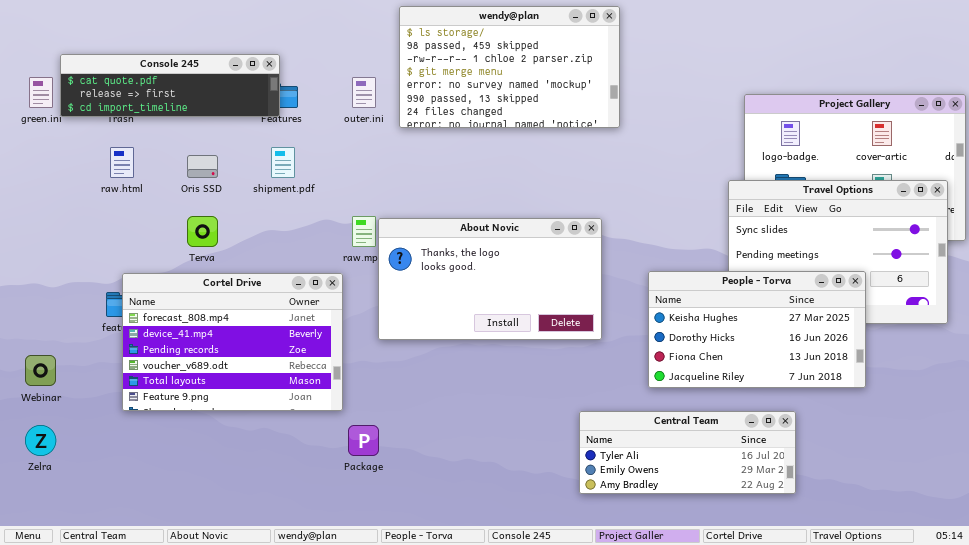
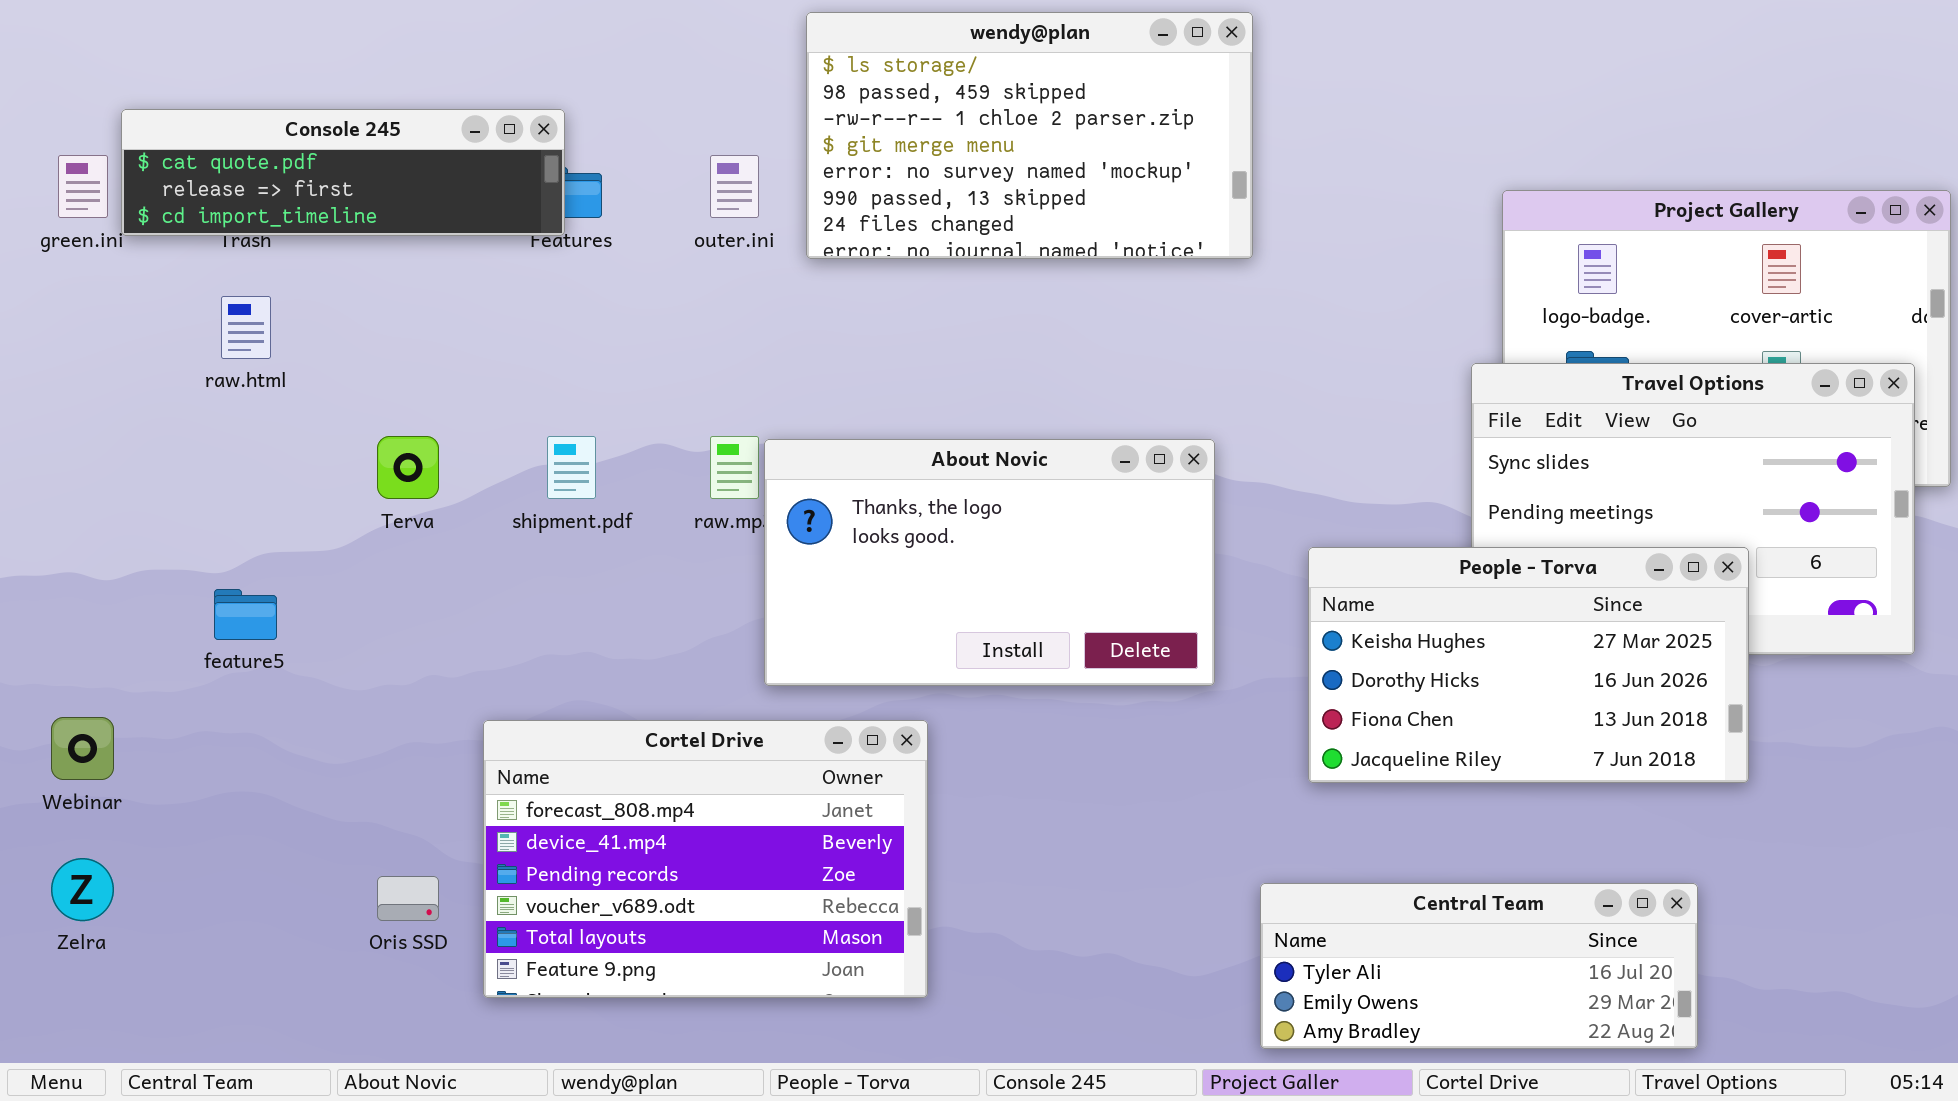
shipment.pdf: [271,147,295,178] -> [547,436,596,499], moved
Oris SSD: [187,155,218,178] -> [377,876,439,921], moved
Cortel Drive: [122,273,343,411] -> [483,720,928,998], moved
Central Team: [579,411,796,494] -> [1260,883,1698,1049], moved

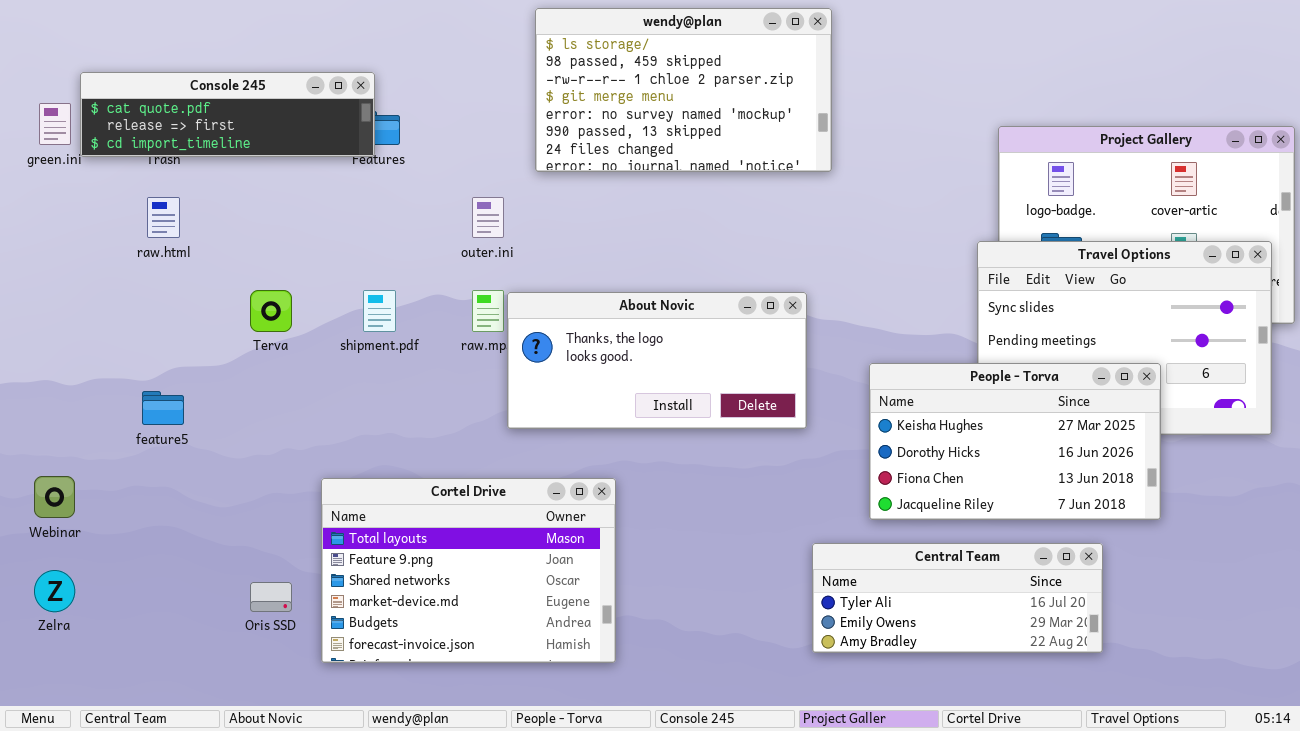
outer.ini: [710,155,759,218] -> [472,197,504,238], moved
About Novic: [764,439,1215,686] -> [507,292,807,429], resized
Cortel Drive: [483,720,928,998] -> [321,478,616,663], scrolled down 4 rows
Central Team: [1260,883,1698,1049] -> [812,543,1103,653], moved

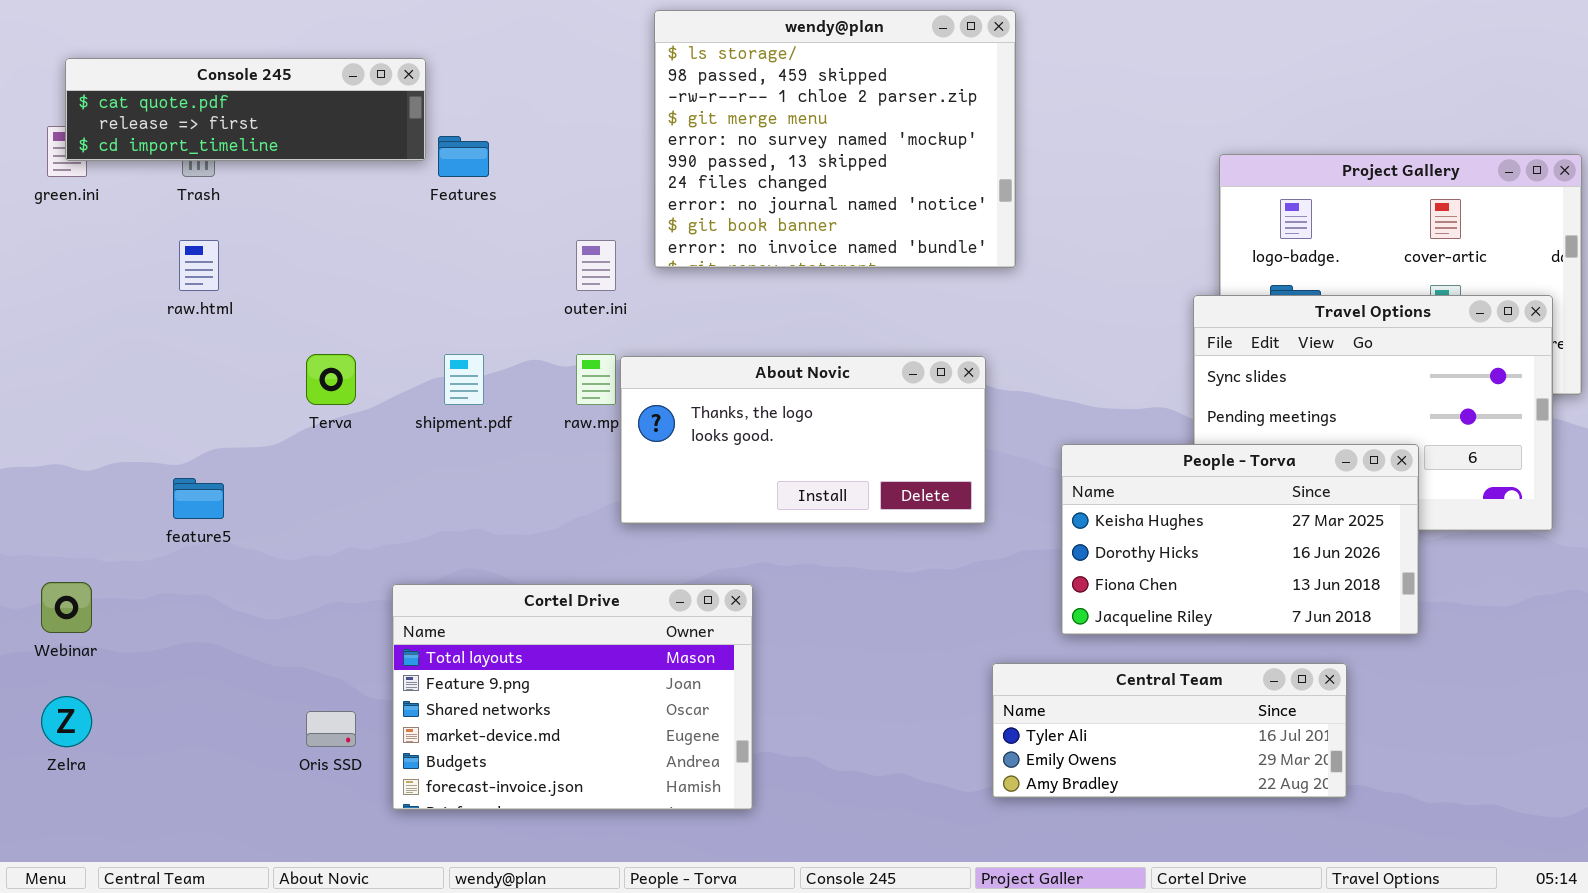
wendy@plan: [535,8,832,172] -> [654,10,1016,268], resized
Console 245: [80,72,375,157] -> [65,58,426,161], moved

